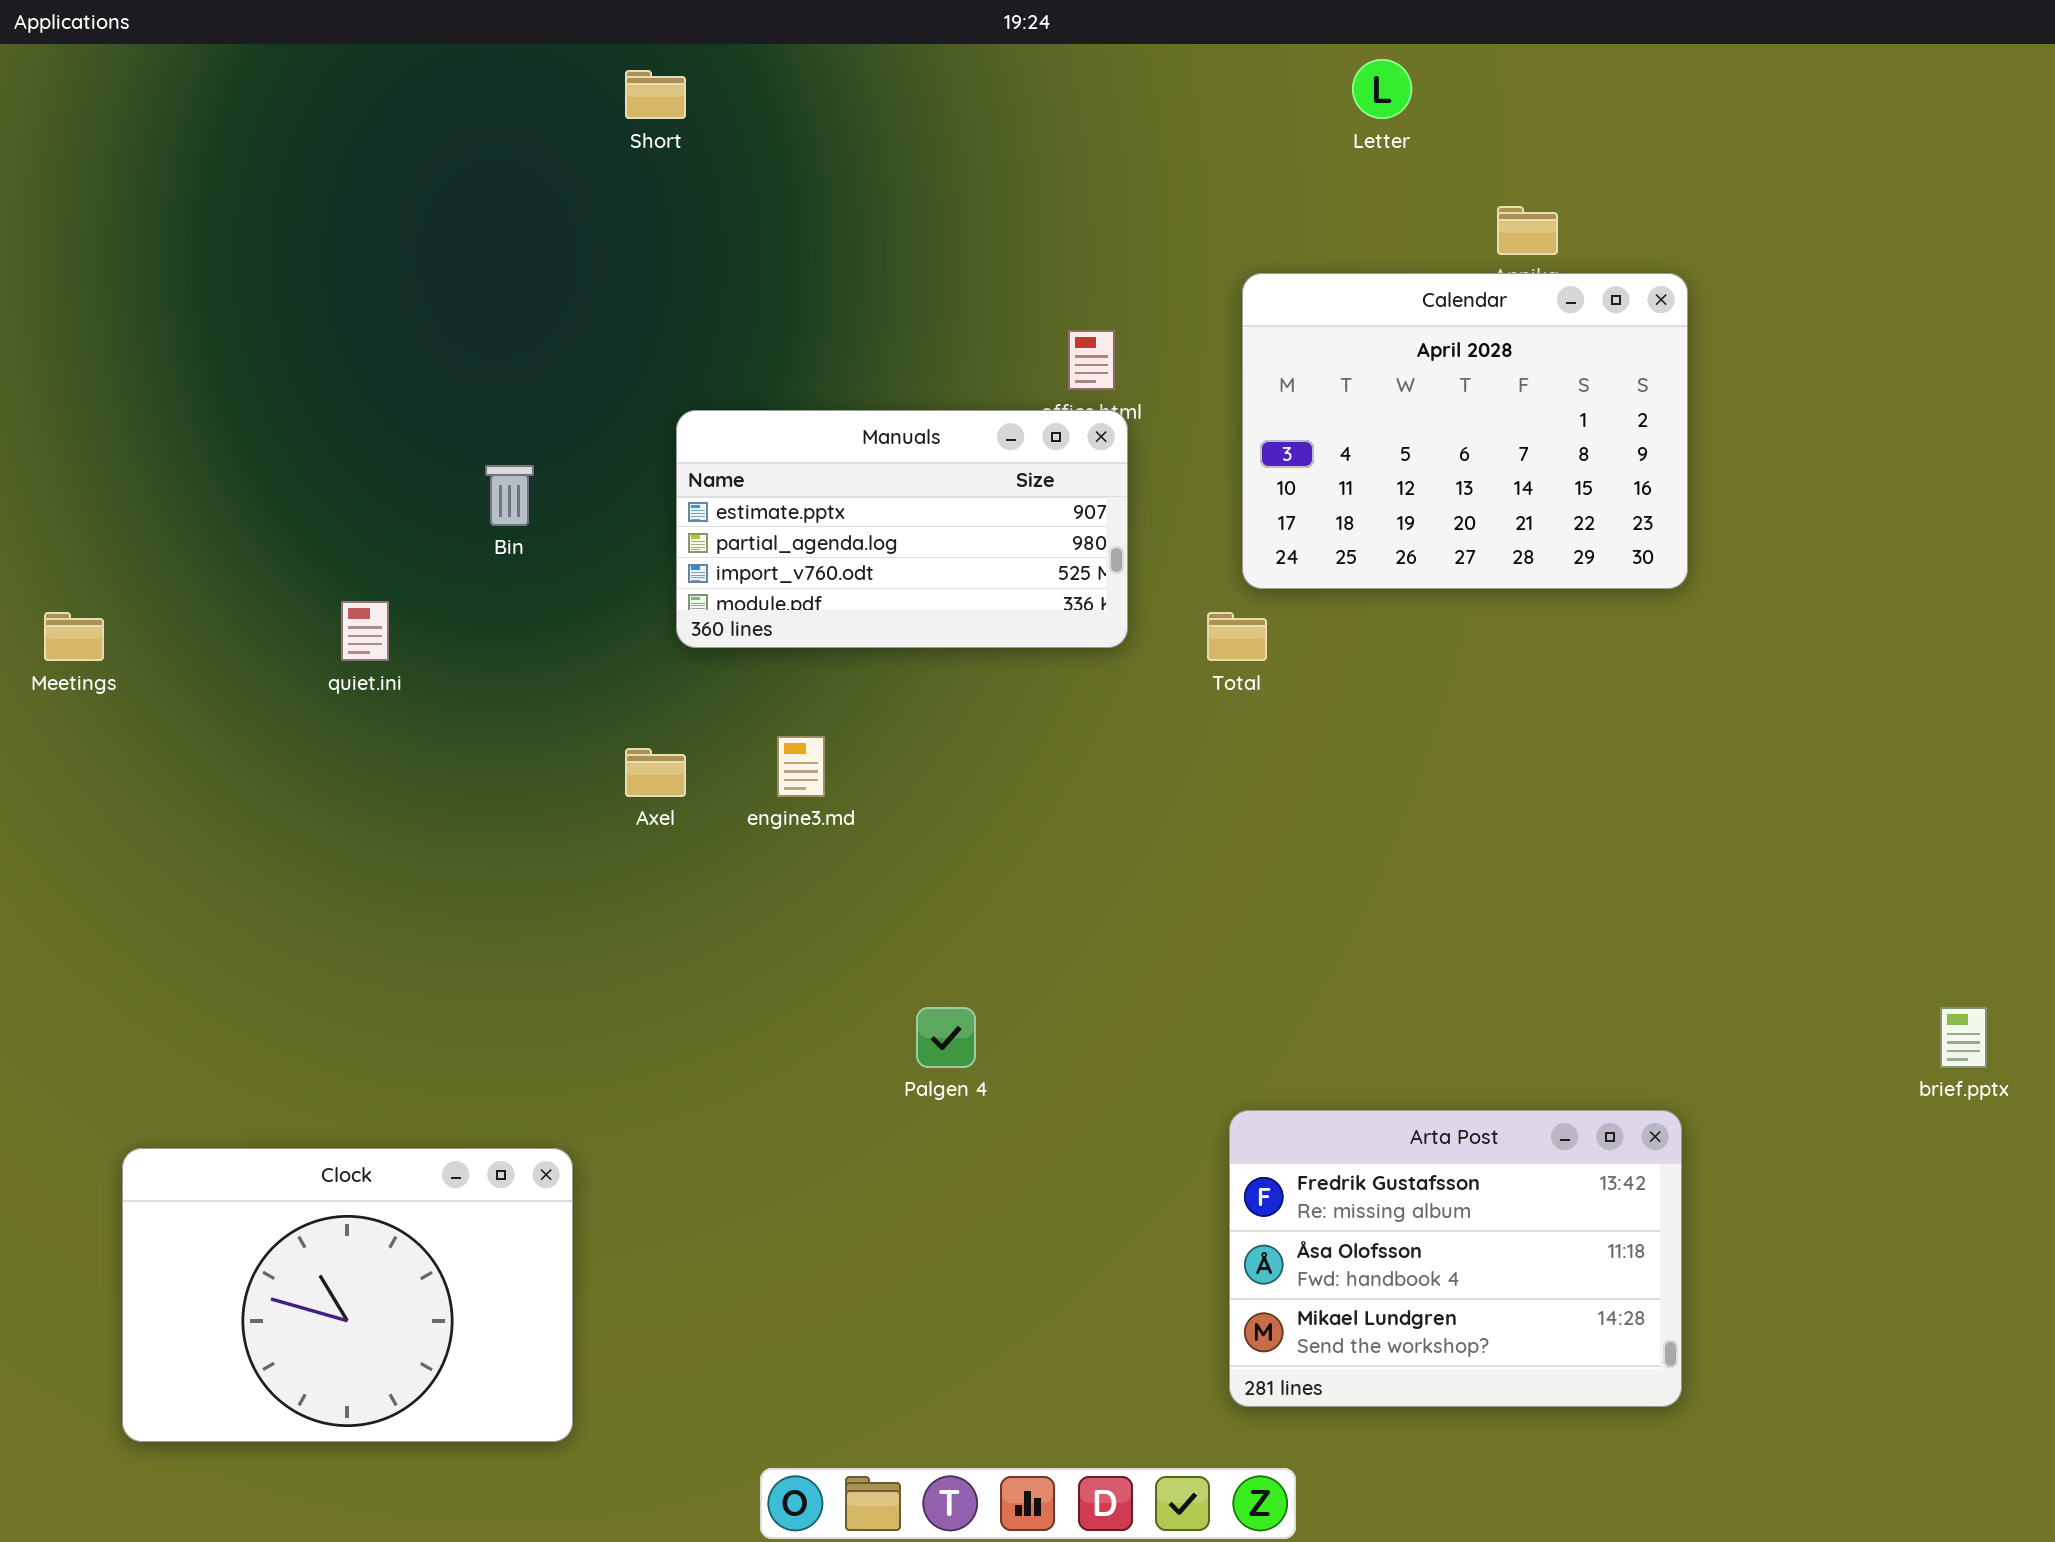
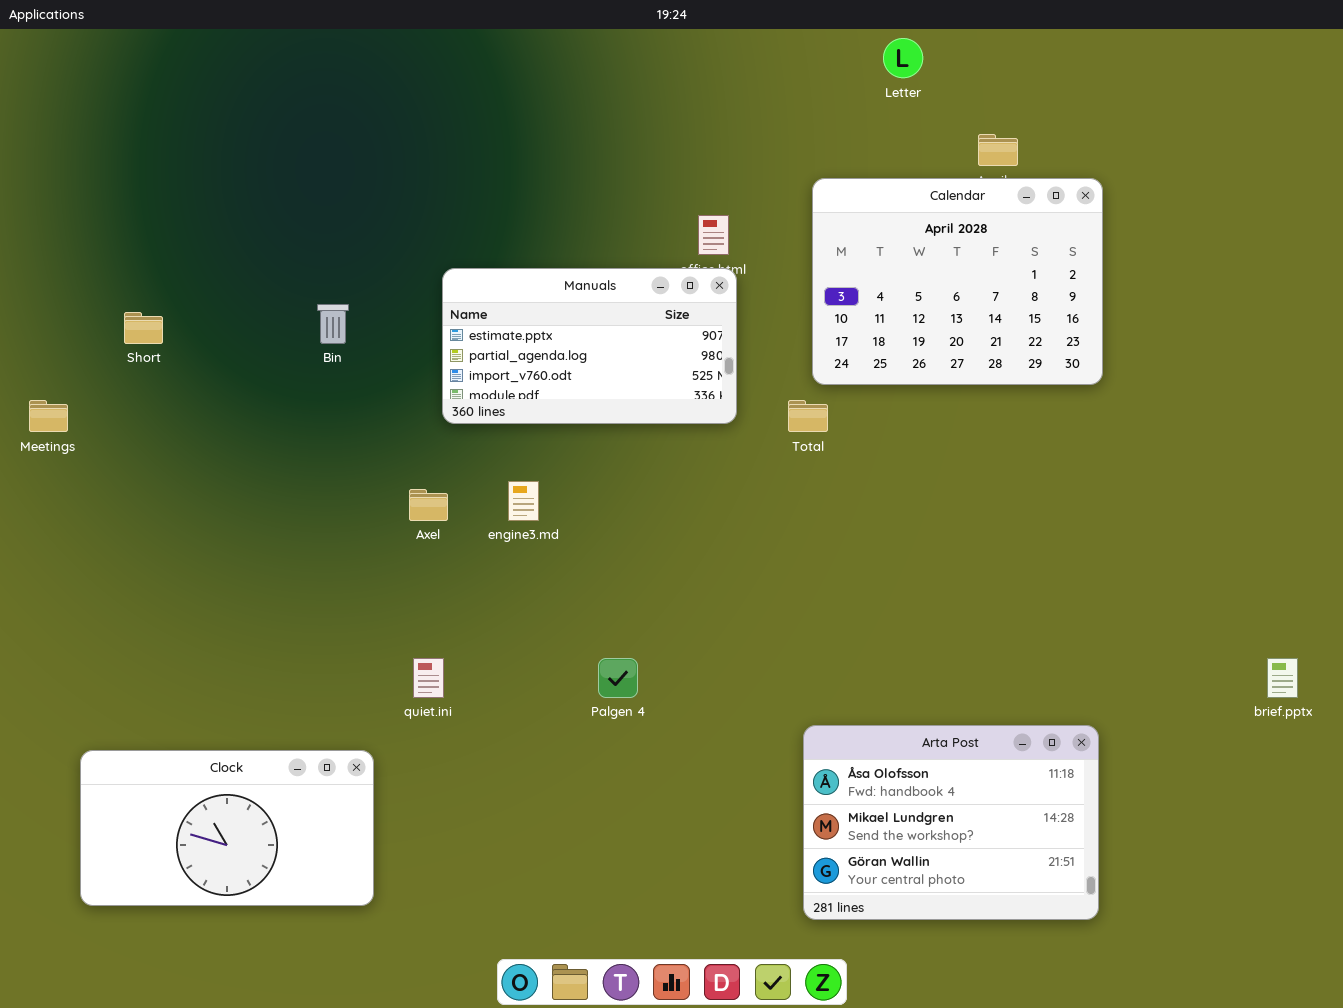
Short: [625,70,686,119] -> [124,312,163,344], moved
quiet.ini: [341,601,389,661] -> [413,658,444,698], moved
Arta Post: [1229,1110,1682,1407] -> [803,725,1099,920], scrolled down 1 row
Clock: [122,1148,573,1442] -> [80,750,374,906], resized

